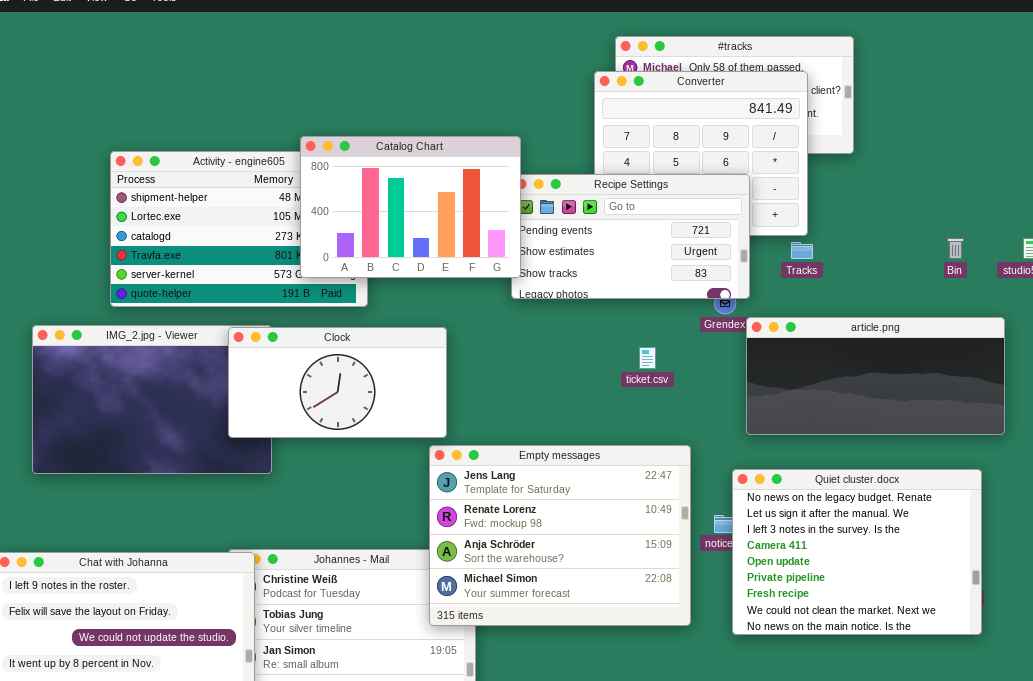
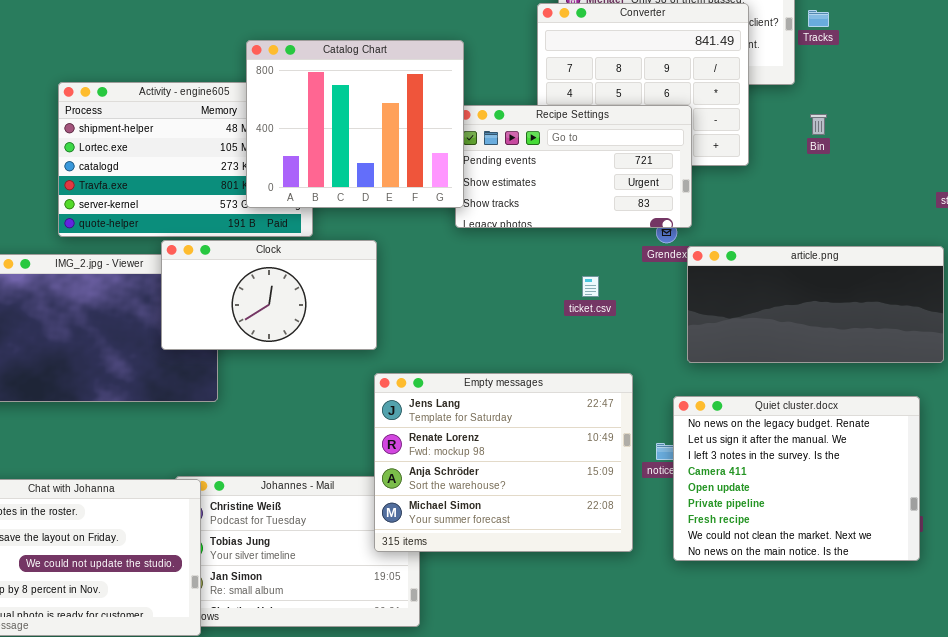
Catalog Chart: [300,136,521,278] -> [246,40,464,208], resized
Bin: [947,238,964,259] -> [810,114,827,135], moved
Tracks: [791,242,813,259] -> [808,10,829,27], moved
Clock: [228,327,447,438] -> [161,240,377,350], moved

